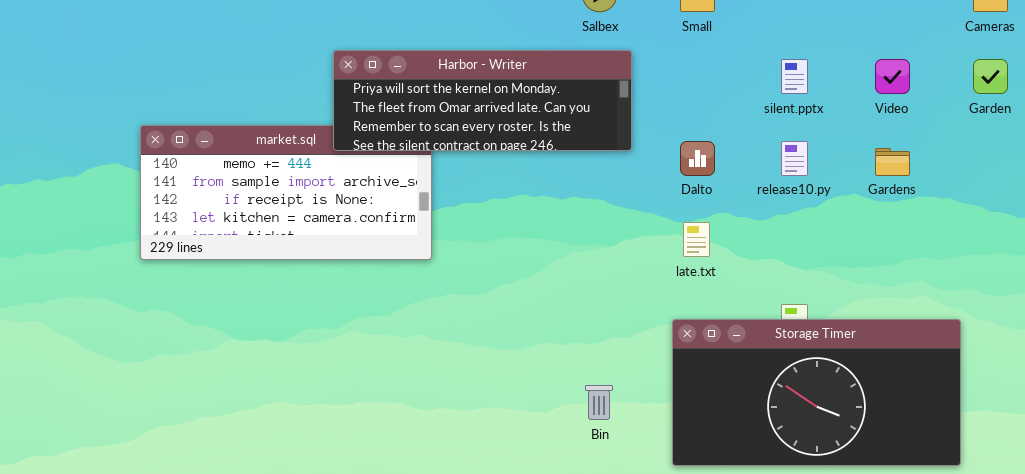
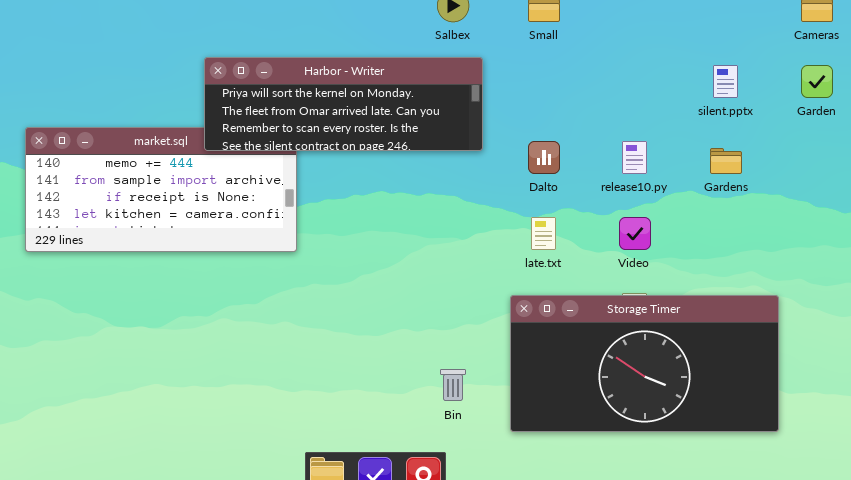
silent.pptx: [781,59,808,94] -> [713,65,738,98], moved
Video: [875,59,910,94] -> [619,217,651,250], moved
Storage Timer: [672,319,961,466] -> [510,295,779,432], moved

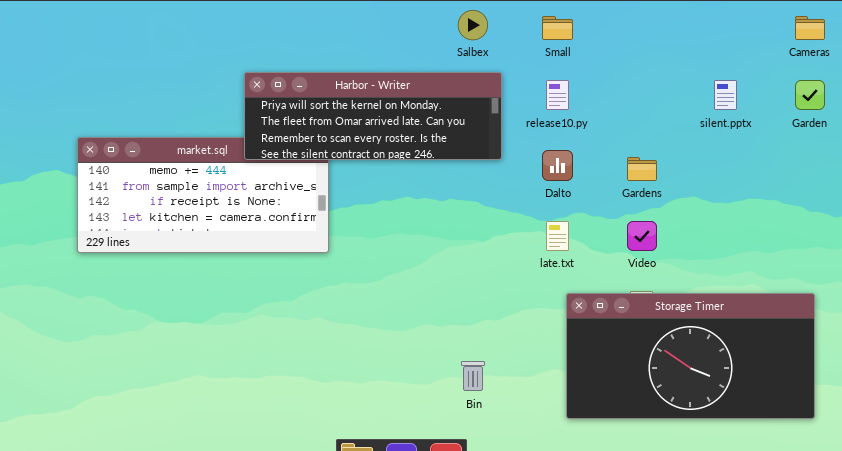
release10.py: [622,141,647,174] -> [546,80,569,110], moved
Gardens: [710,148,742,174] -> [627,157,657,181], moved
Storage Timer: [510,295,779,432] -> [566,293,815,419], moved

